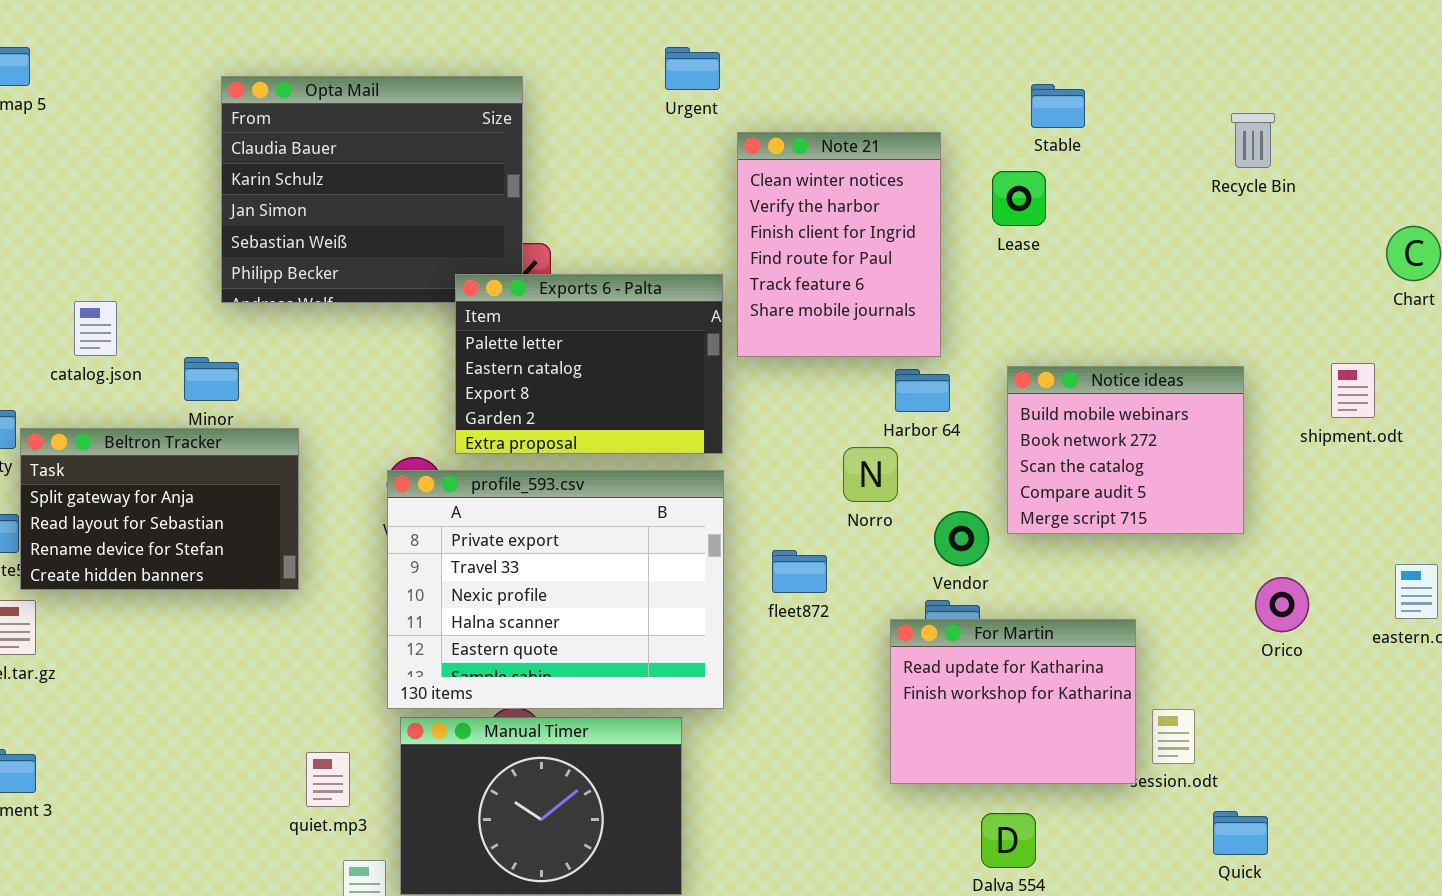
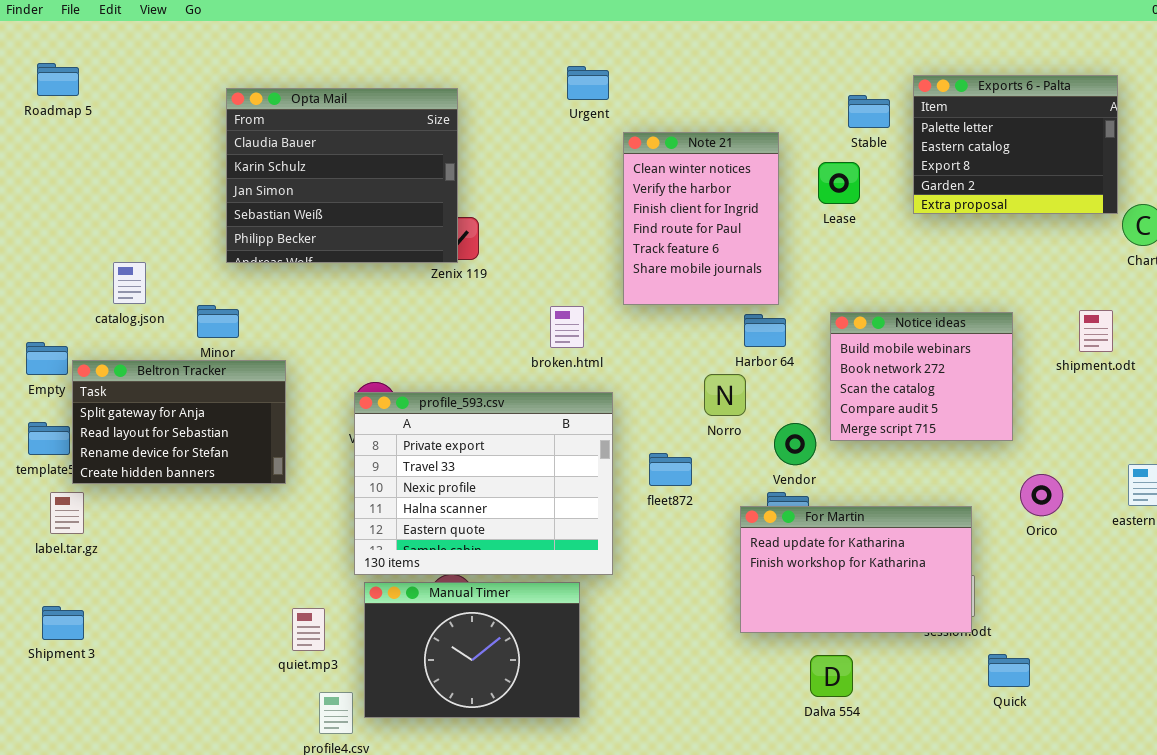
Exports 6 - Palta: [455,274,723,454] -> [913,75,1118,214], moved
For Martin: [890,619,1136,784] -> [740,506,972,633], resized

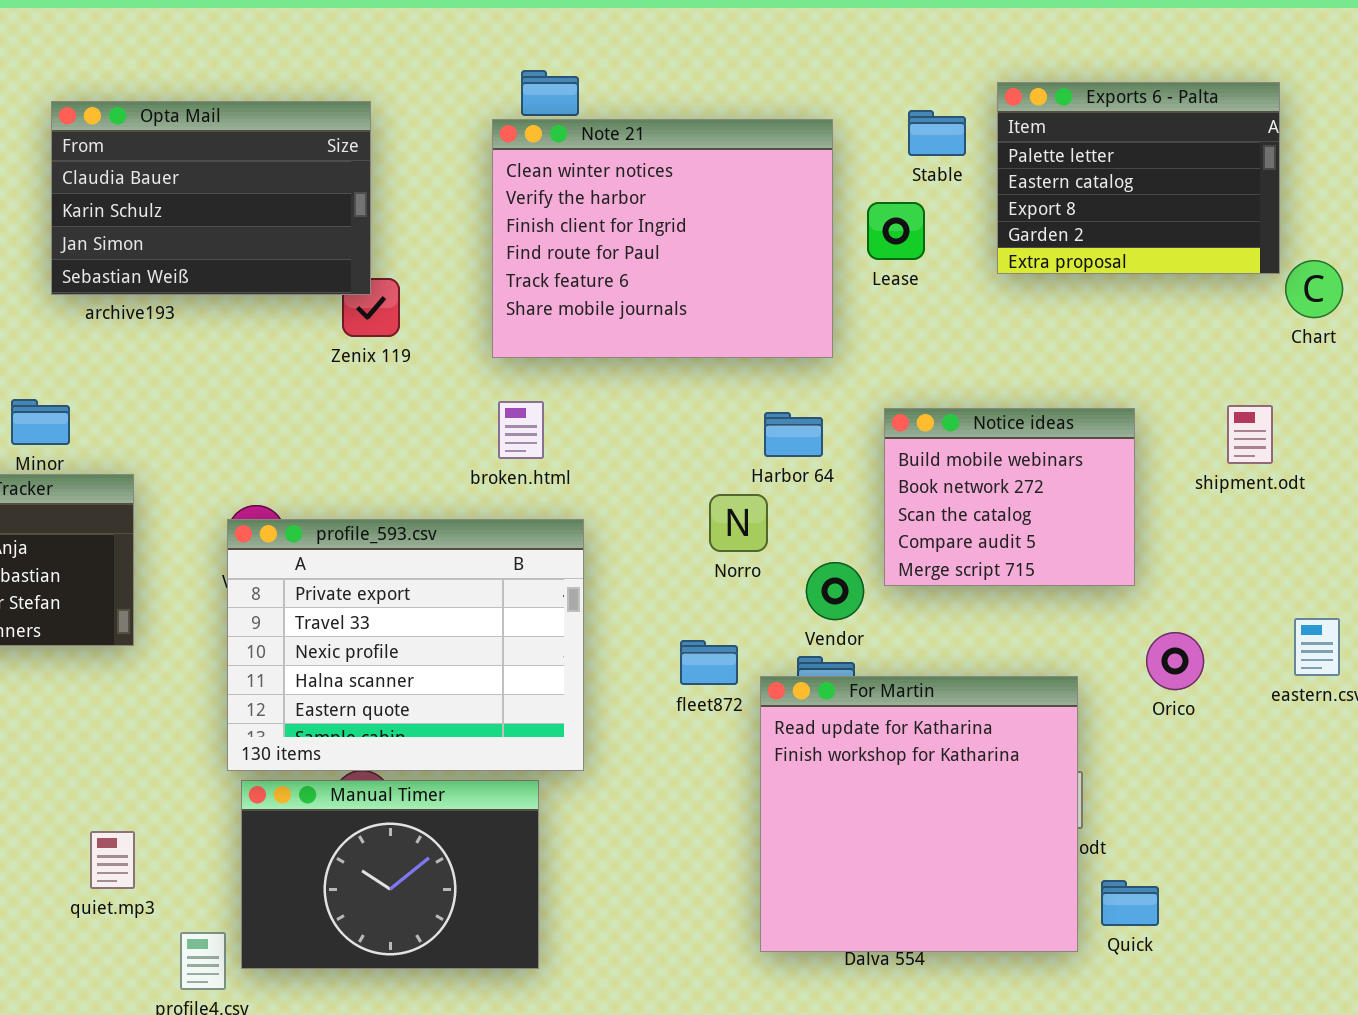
Opta Mail: [226,88,458,263] -> [51,101,371,295], resized
Note 21: [623,132,779,305] -> [492,119,833,358], moved, resized
fleet872: [649,453,692,486] -> [680,640,738,685], moved
For Martin: [740,506,972,633] -> [760,676,1078,952], resized
quiet.mp3: [292,608,325,651] -> [90,831,135,889], moved

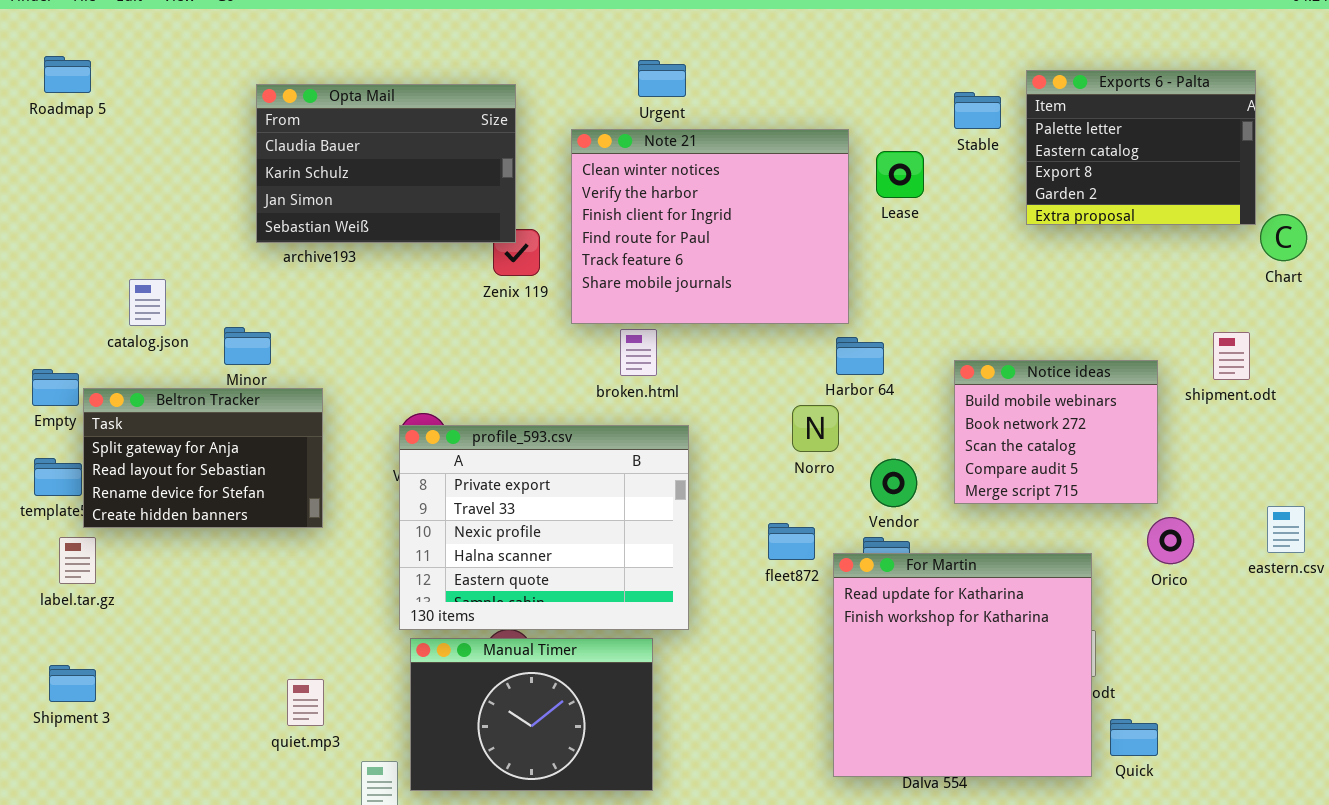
Note 21: [492,119,833,358] -> [571,129,849,324], moved
Lease: [867,202,925,260] -> [876,151,924,198], moved
Notice ideas: [884,408,1135,586] -> [954,360,1158,504], moved

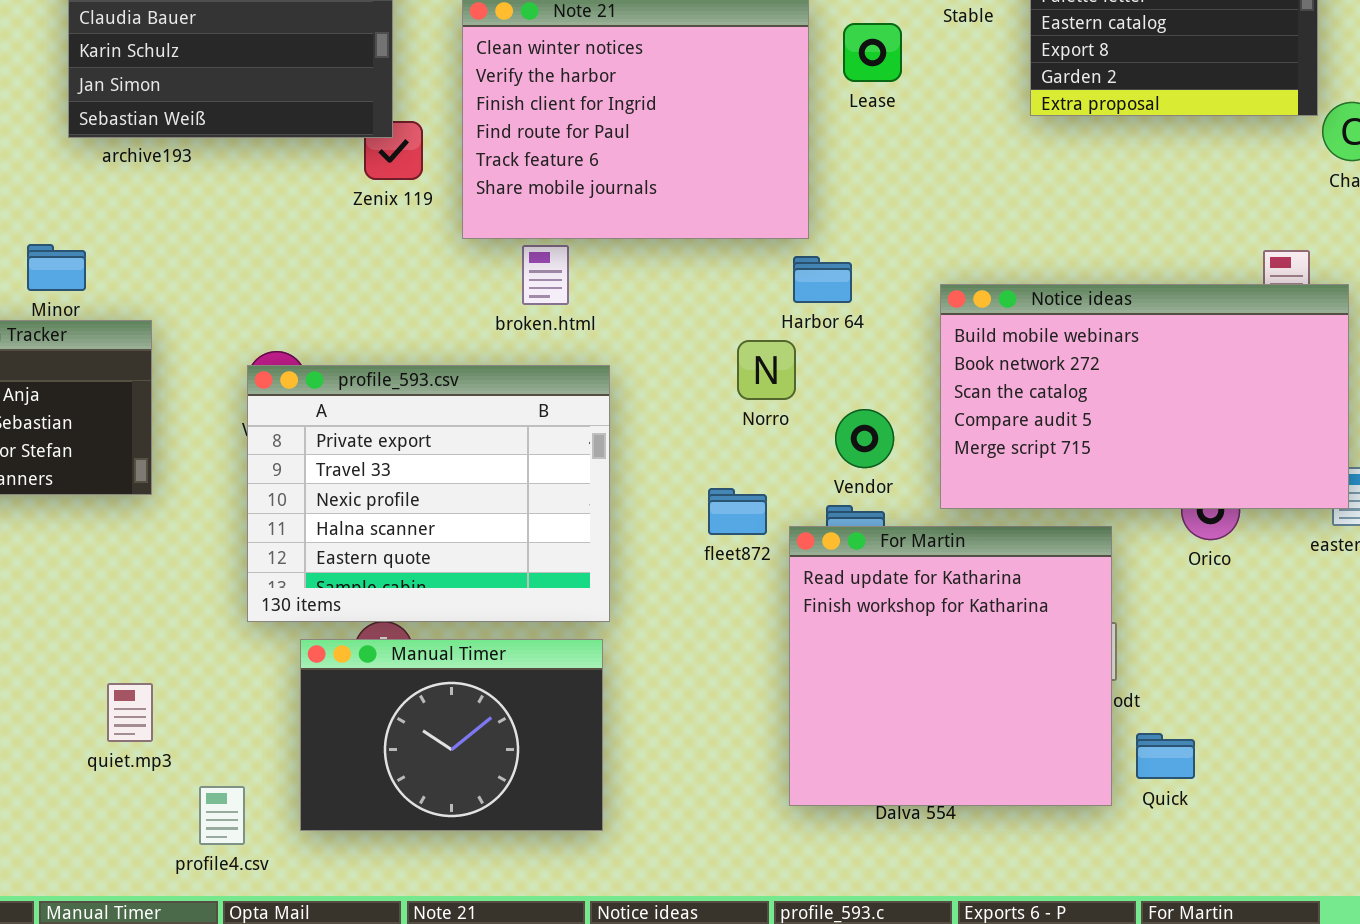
Notice ideas: [954,360,1158,504] -> [940,284,1349,509], resized
Manual Timer: [410,638,653,791] -> [300,639,603,831], moved

